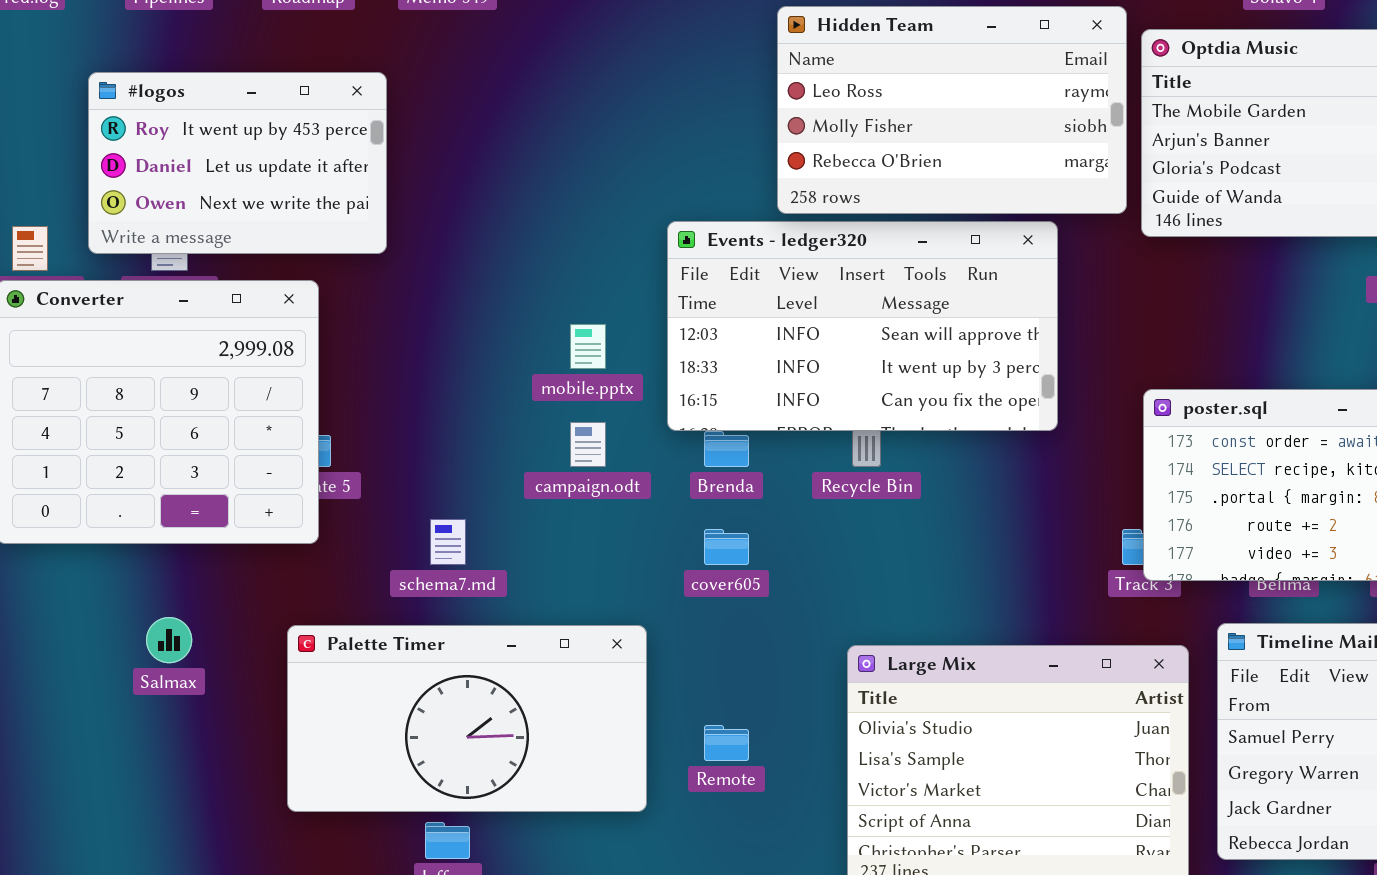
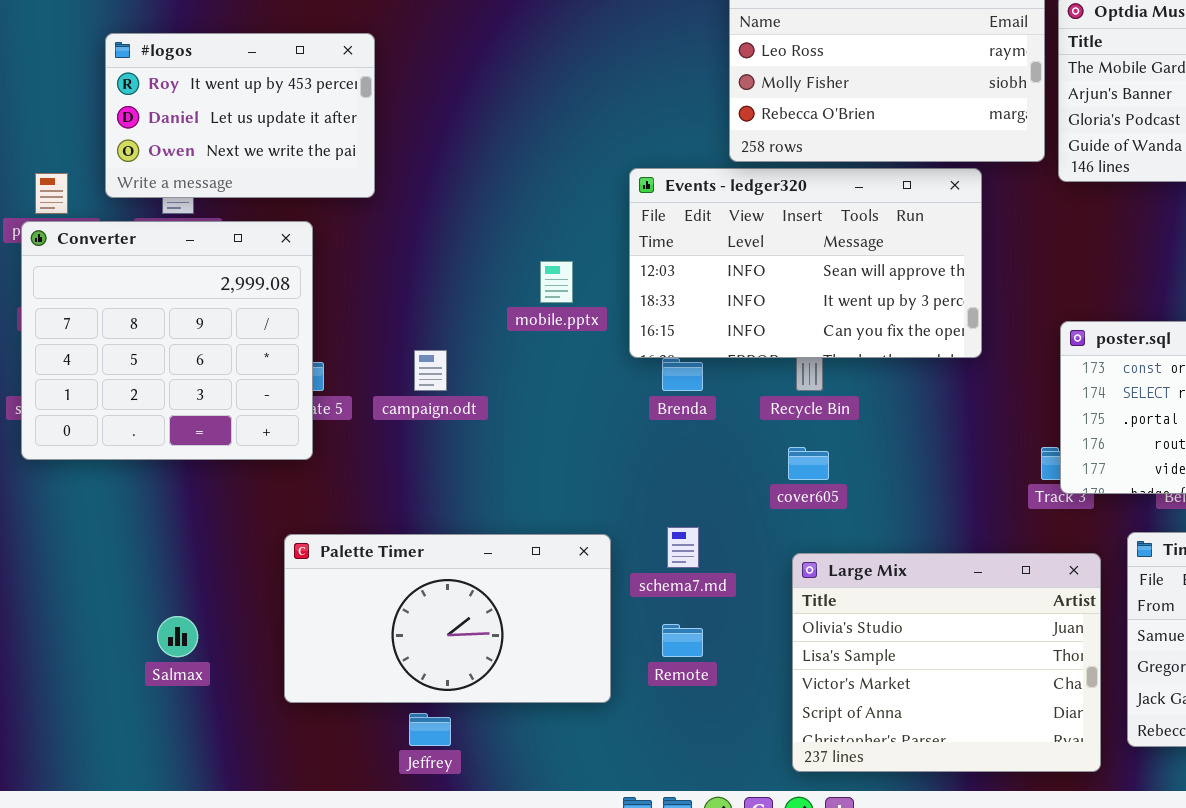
campaign.odt: [570,422,606,467] -> [414,350,447,391], moved
schema7.md: [430,519,466,565] -> [667,527,699,568], moved
cover605: [704,529,749,565] -> [788,447,829,480], moved
Salmax: [146,617,192,663] -> [157,616,198,657], moved

